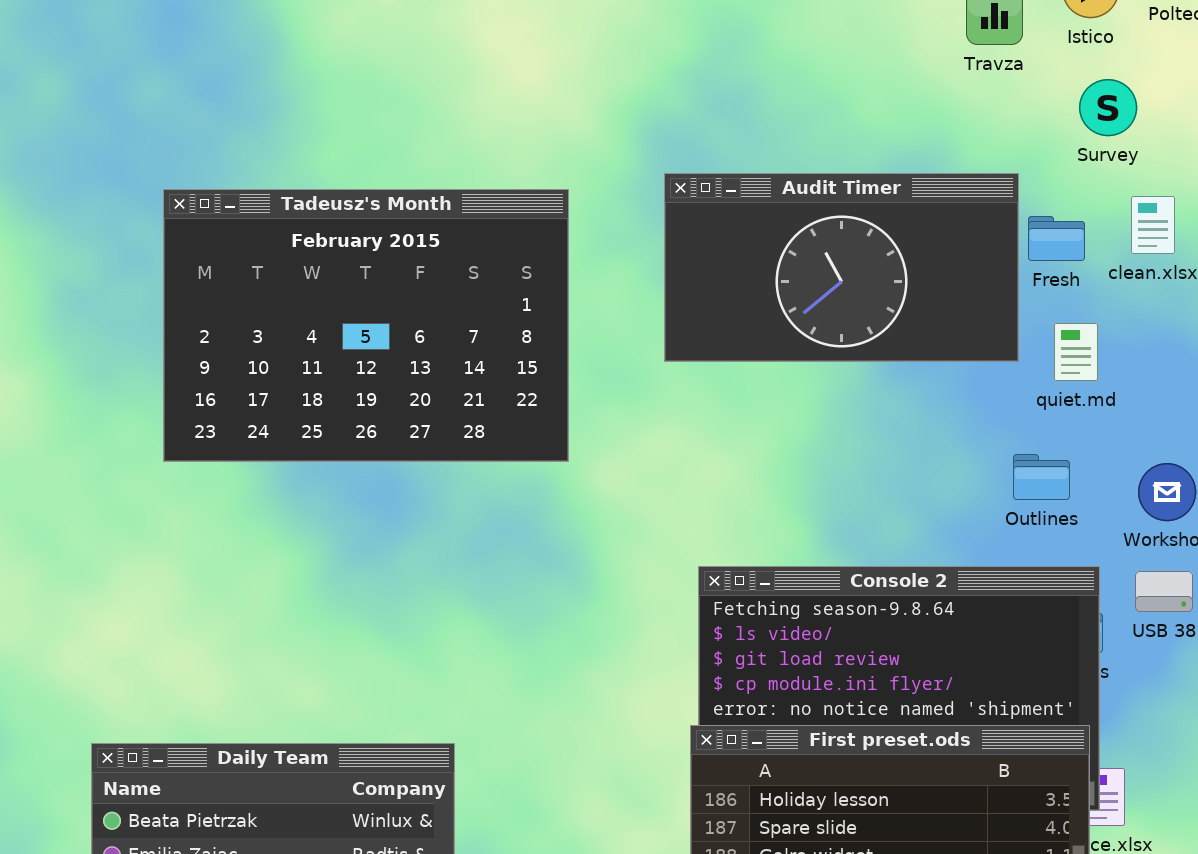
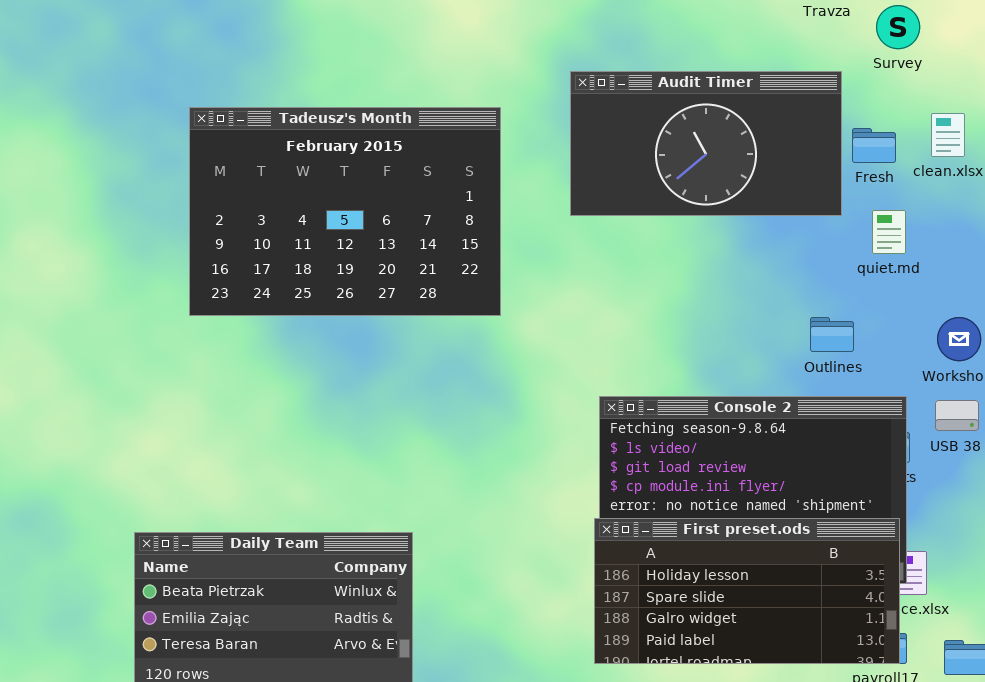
Survey: [1079,79,1137,136] -> [876,5,920,49], moved
Audit Timer: [664,173,1019,362] -> [570,71,842,216], moved
Outlines: [1013,454,1070,500] -> [810,317,854,352], moved

